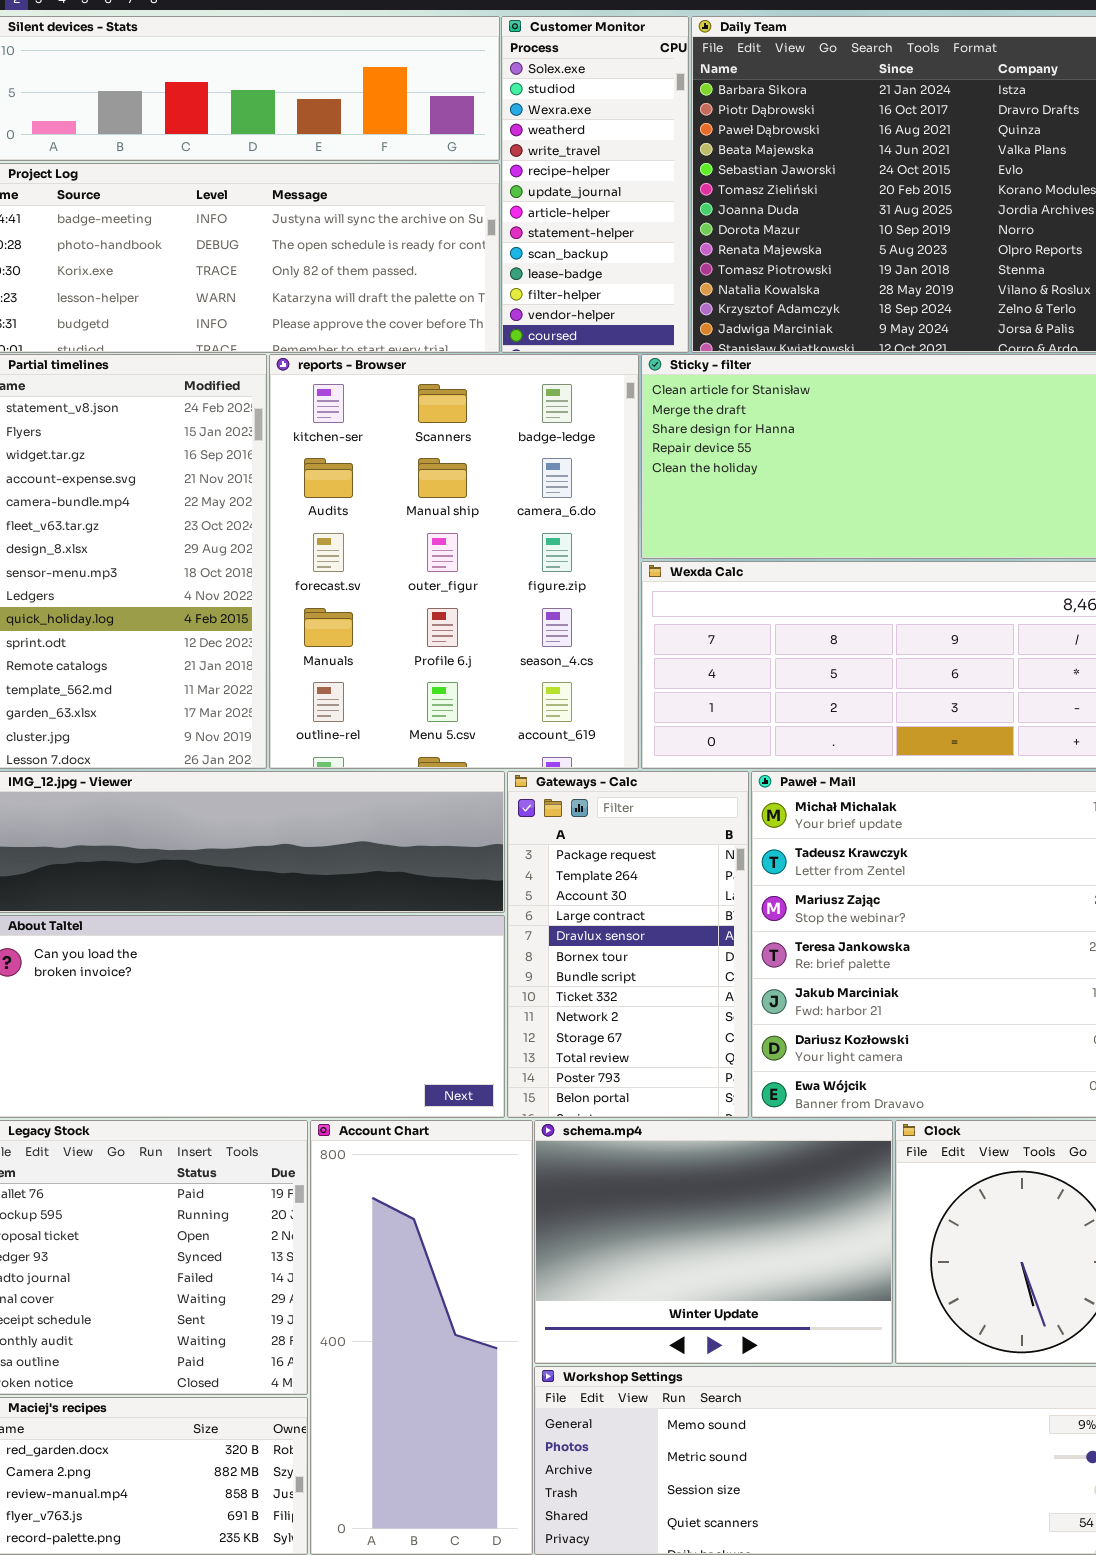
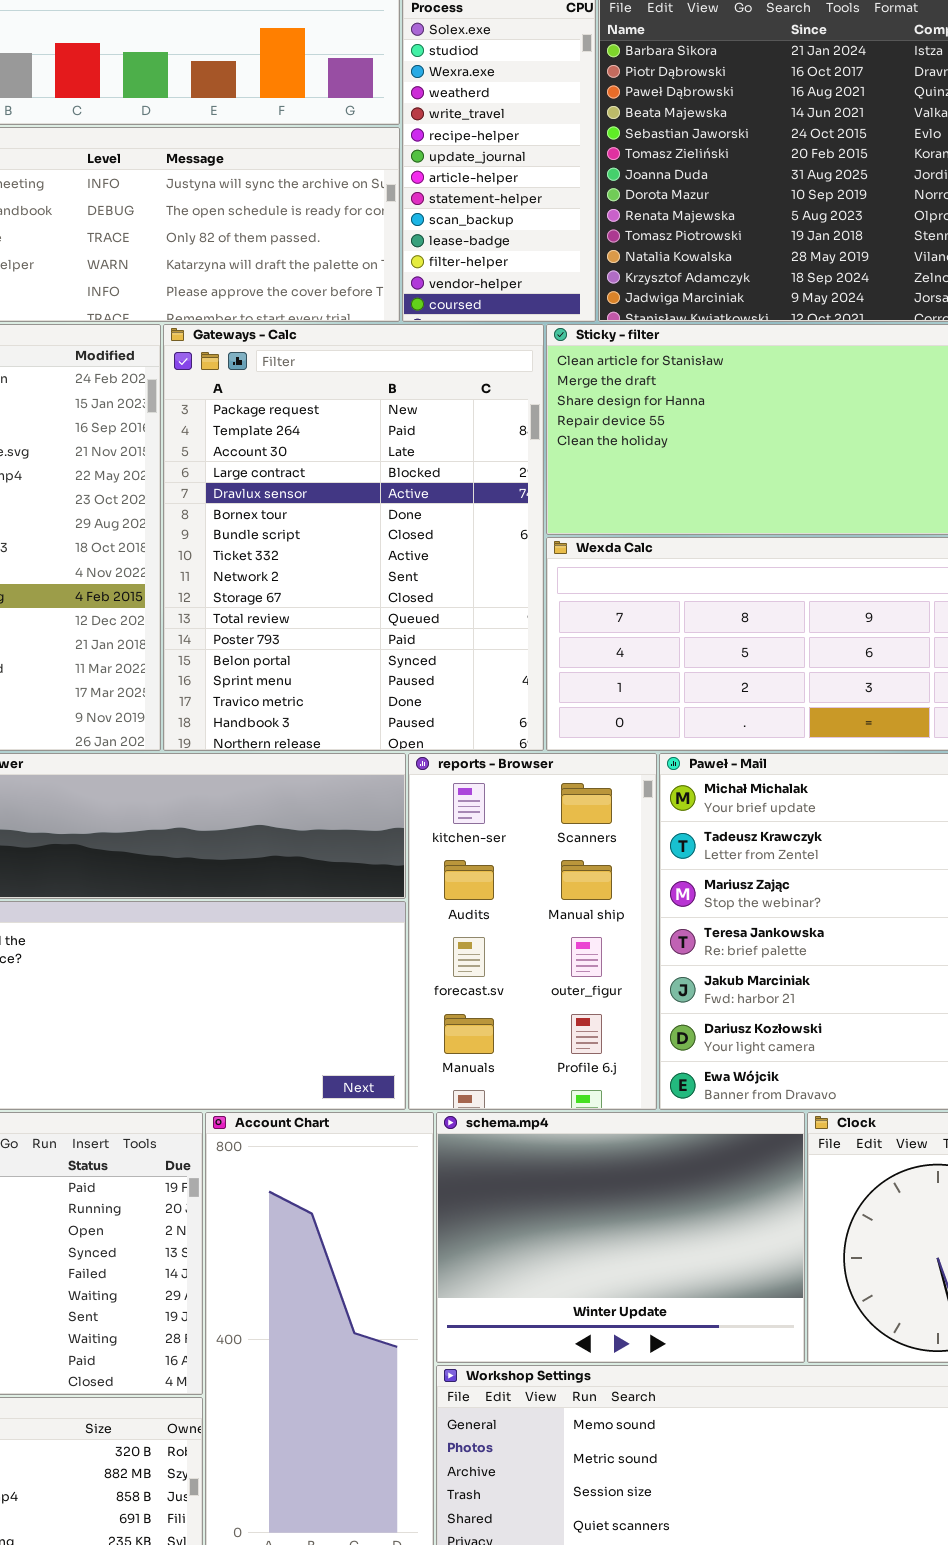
reports - Browser: [269,354,639,769] -> [408,753,657,1110], moved, resized
Gateways - Calc: [507,771,749,1118] -> [163,324,544,751], moved, resized

